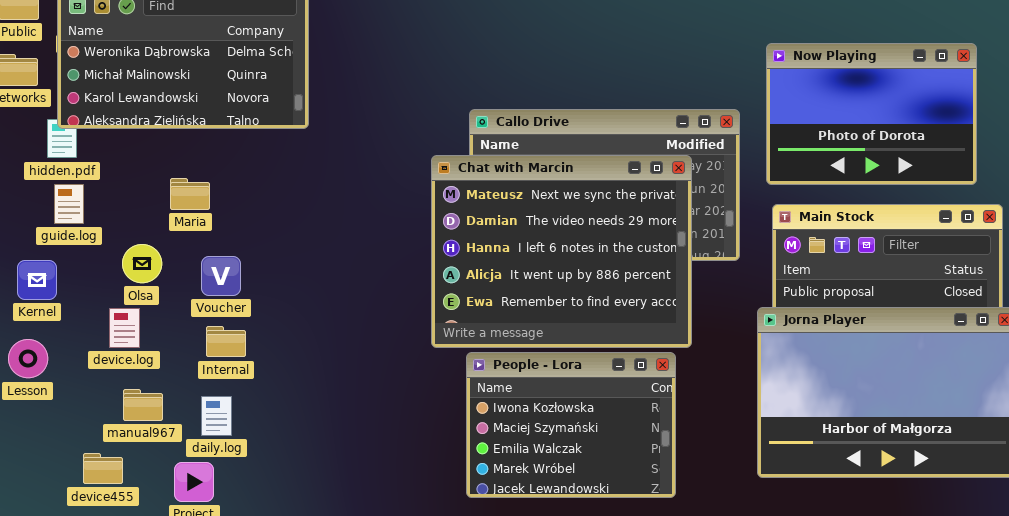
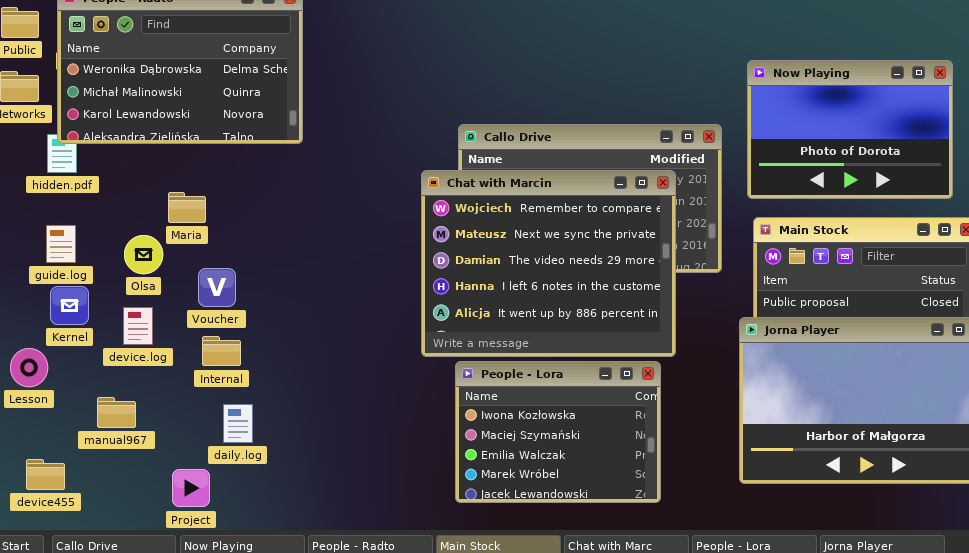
Chat with Marcin: [431,155,692,348] -> [421,170,676,357], scrolled up 1 row
guide.log: [54,184,84,224] -> [46,225,76,263], moved
Olsa: [122,244,162,283] -> [124,235,163,274], moved
Kernel: [17,260,57,300] -> [50,286,89,325], moved
device.log: [109,308,140,348] -> [123,307,153,345], moved
manual967: [123,389,163,421] -> [97,397,136,428], moved
daily.log: [201,396,232,436] -> [223,404,253,443], moved
device455: [83,453,123,484] -> [26,459,65,490], moved

